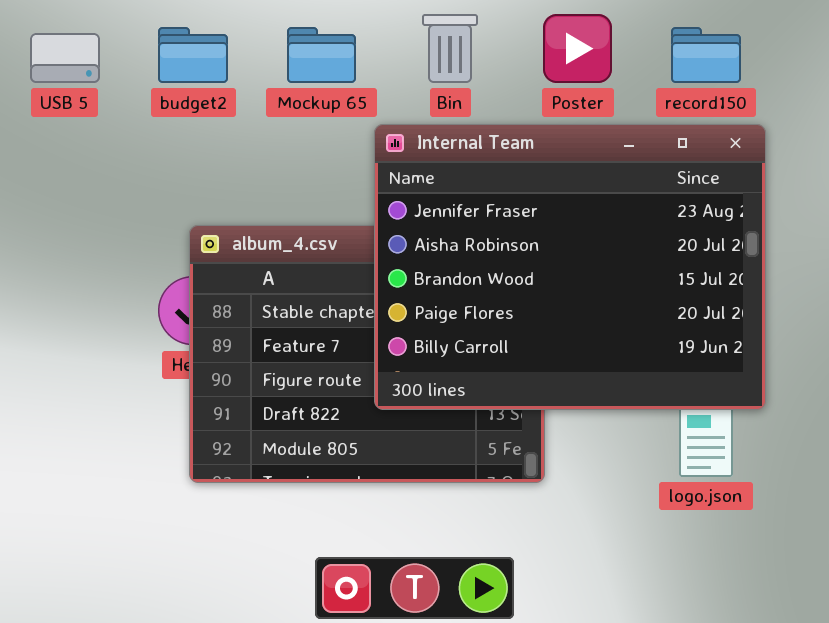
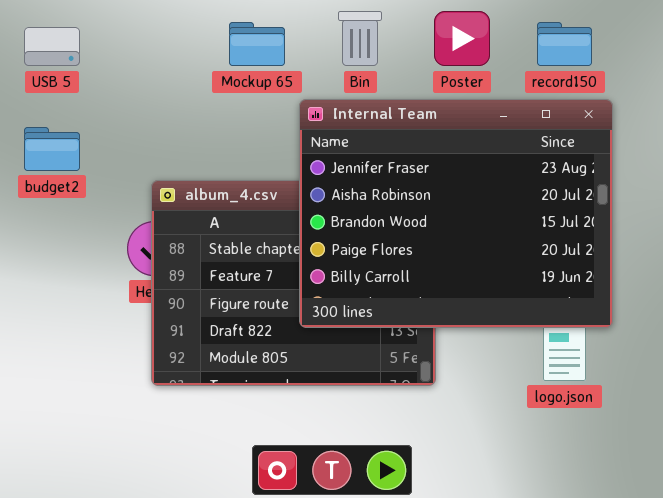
budget2: [158,27,228,83] -> [24,127,80,171], moved

